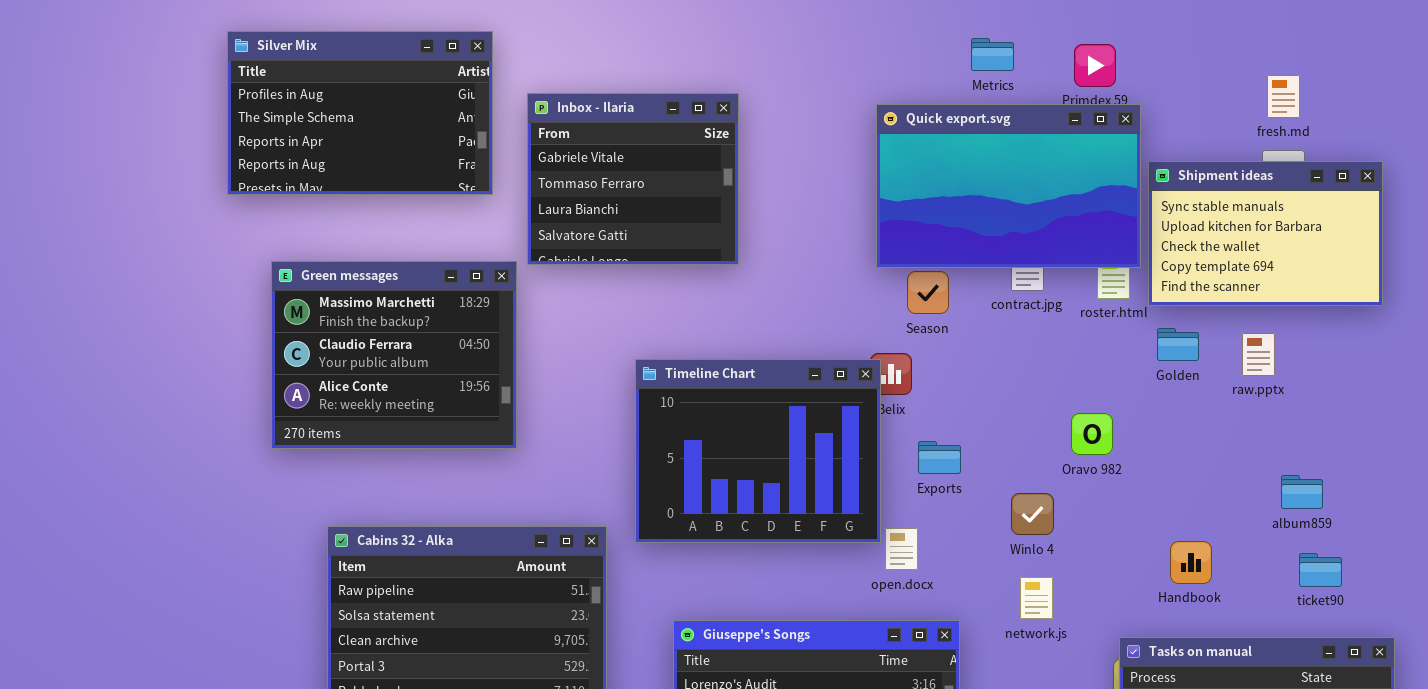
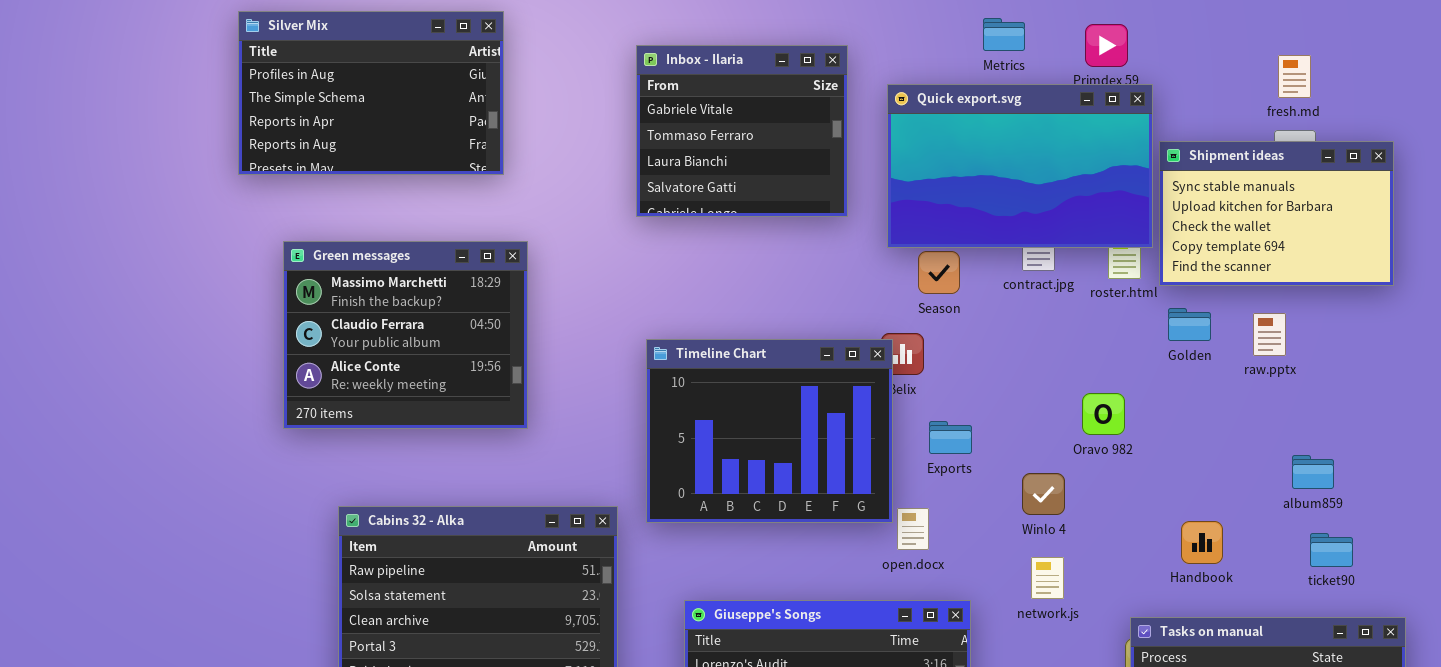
Inbox - Ilaria: [527,93,739,265] -> [636,45,848,217], moved

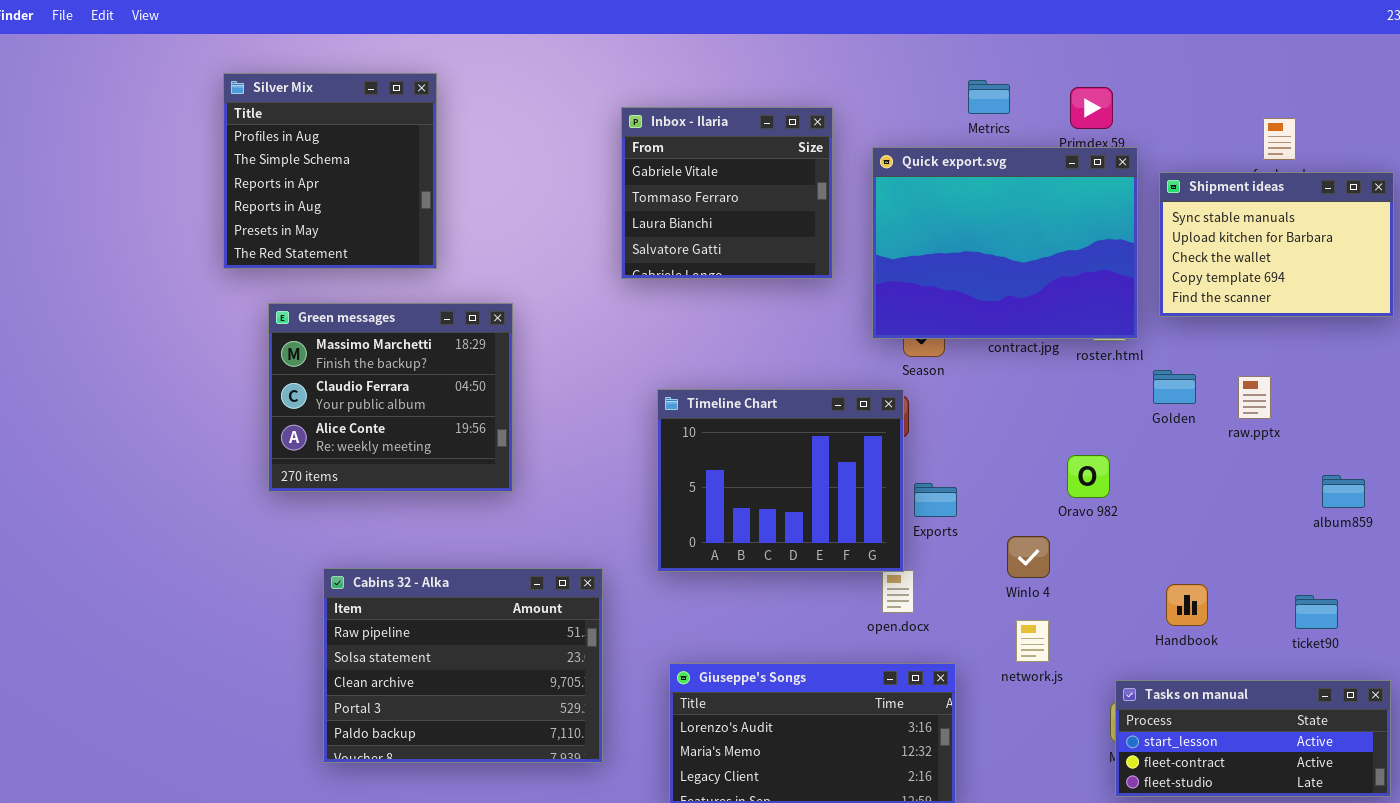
Silver Mix: [238,11,504,175] -> [223,73,437,269], resized
Quick export.svg: [887,84,1153,248] -> [872,147,1138,339], resized
Shipment ideas: [1159,141,1394,286] -> [1159,172,1394,317], moved
Timeline Chart: [646,339,893,523] -> [657,389,904,572], moved
album859: [1292,455,1334,489] -> [1322,475,1365,508], moved

